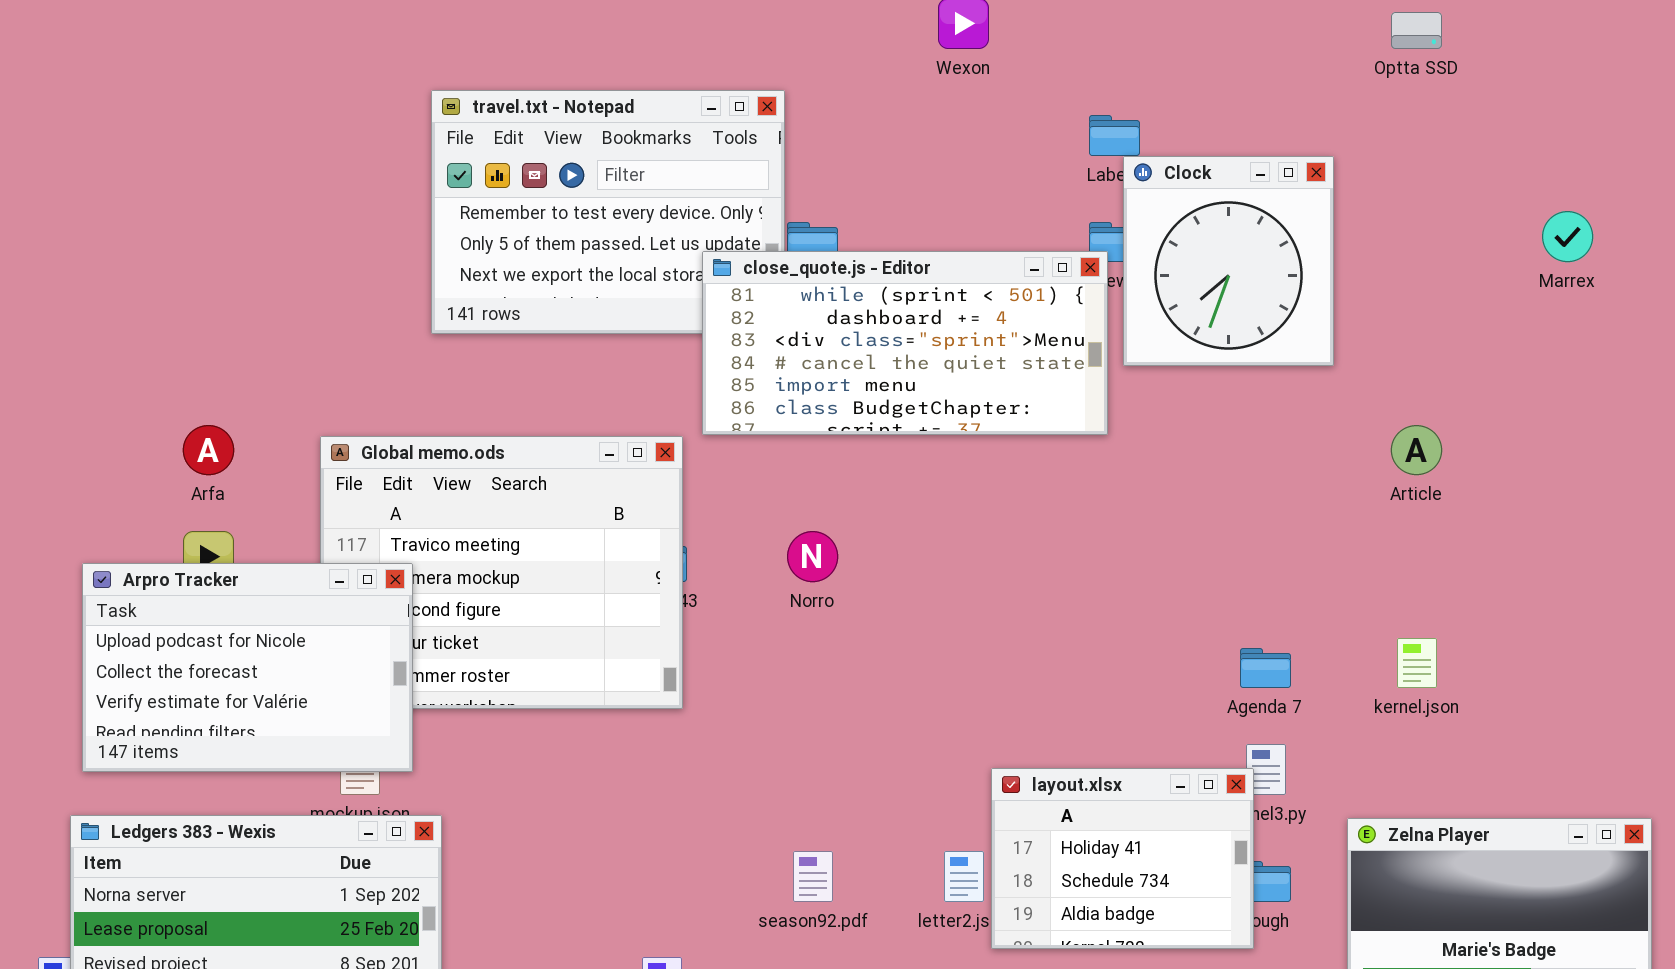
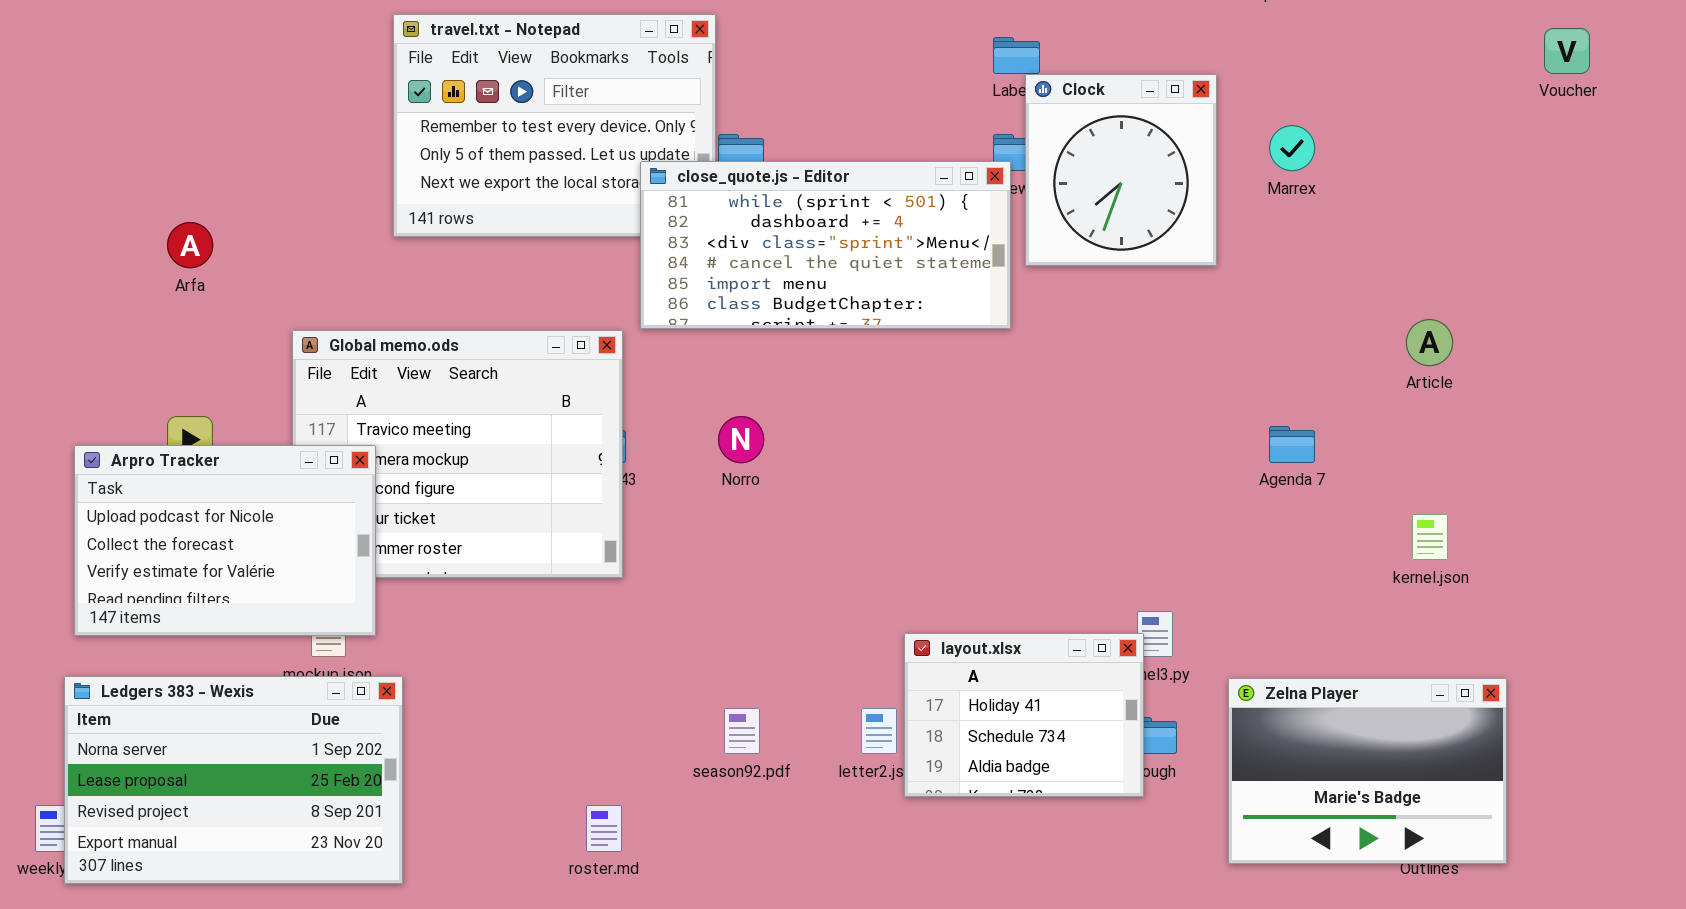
Marrex: [1542,211,1593,262] -> [1269,125,1315,171], moved
Arfa: [183,425,234,475] -> [167,222,213,268], moved
Article: [1391,425,1442,475] -> [1406,319,1453,366], moved
kernel.json: [1397,638,1437,688] -> [1412,514,1448,560], moved
Agenda 7: [1240,648,1291,688] -> [1269,426,1315,463], moved

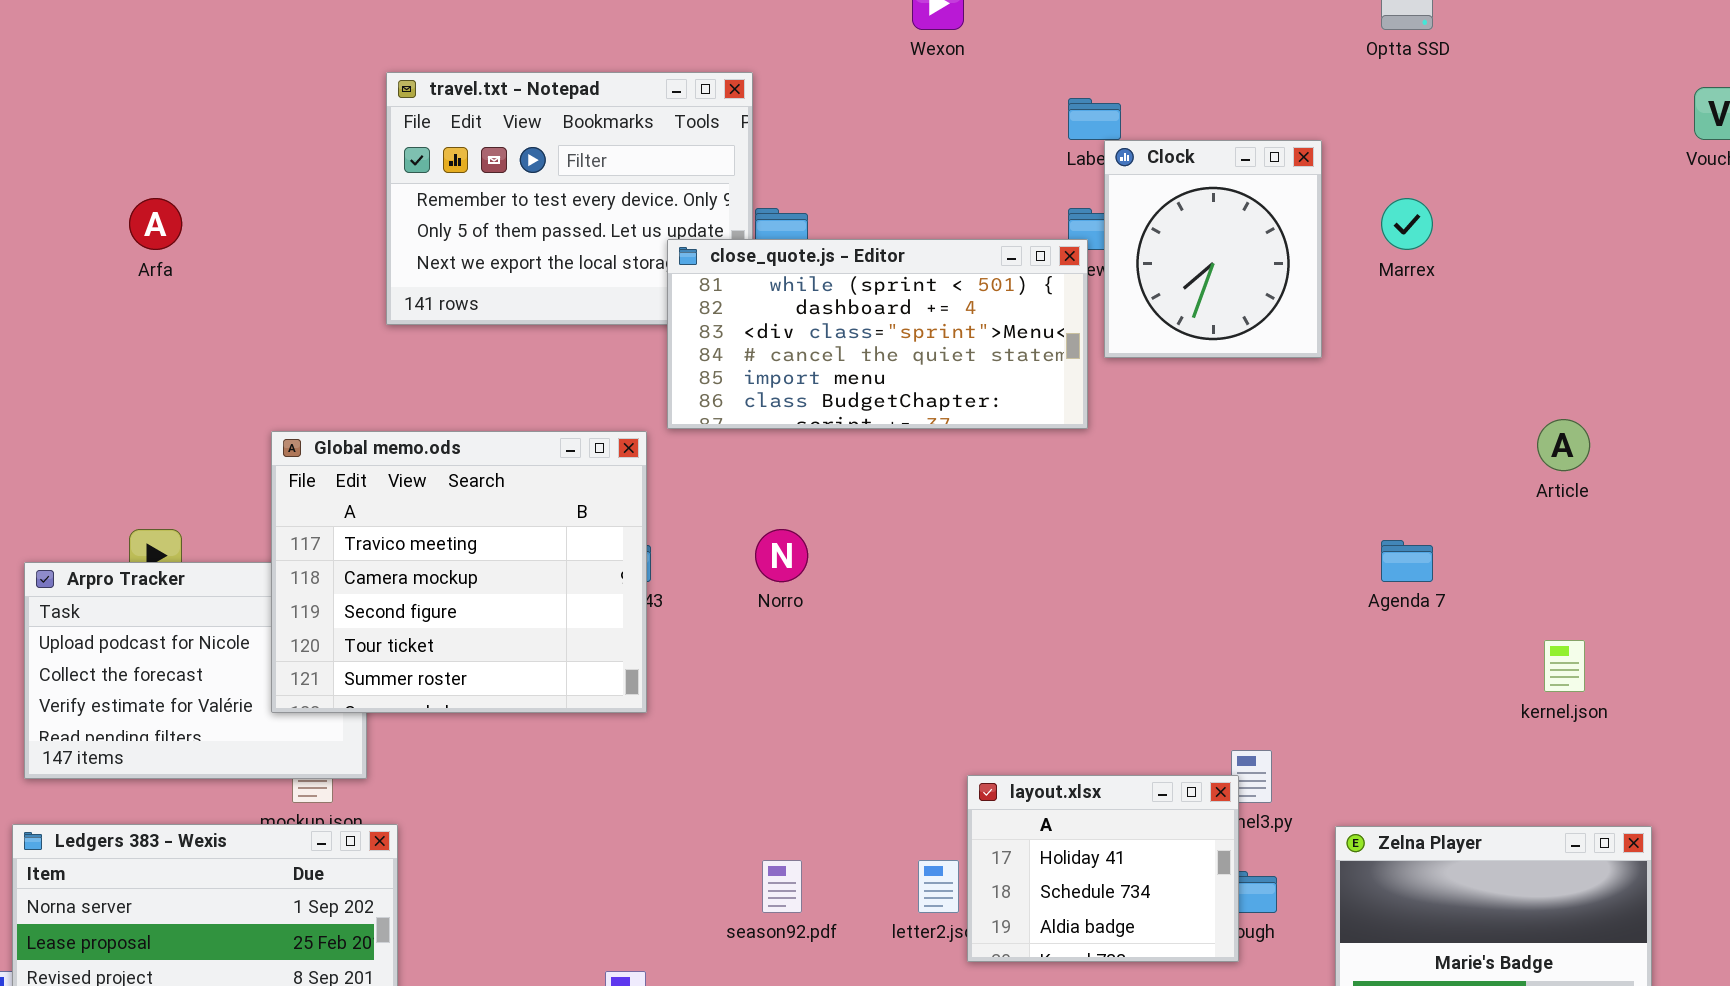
Arfa: [167,222,213,268] -> [129,198,182,250], moved
Global memo.ods: [292,330,623,578] -> [271,431,647,713], raised

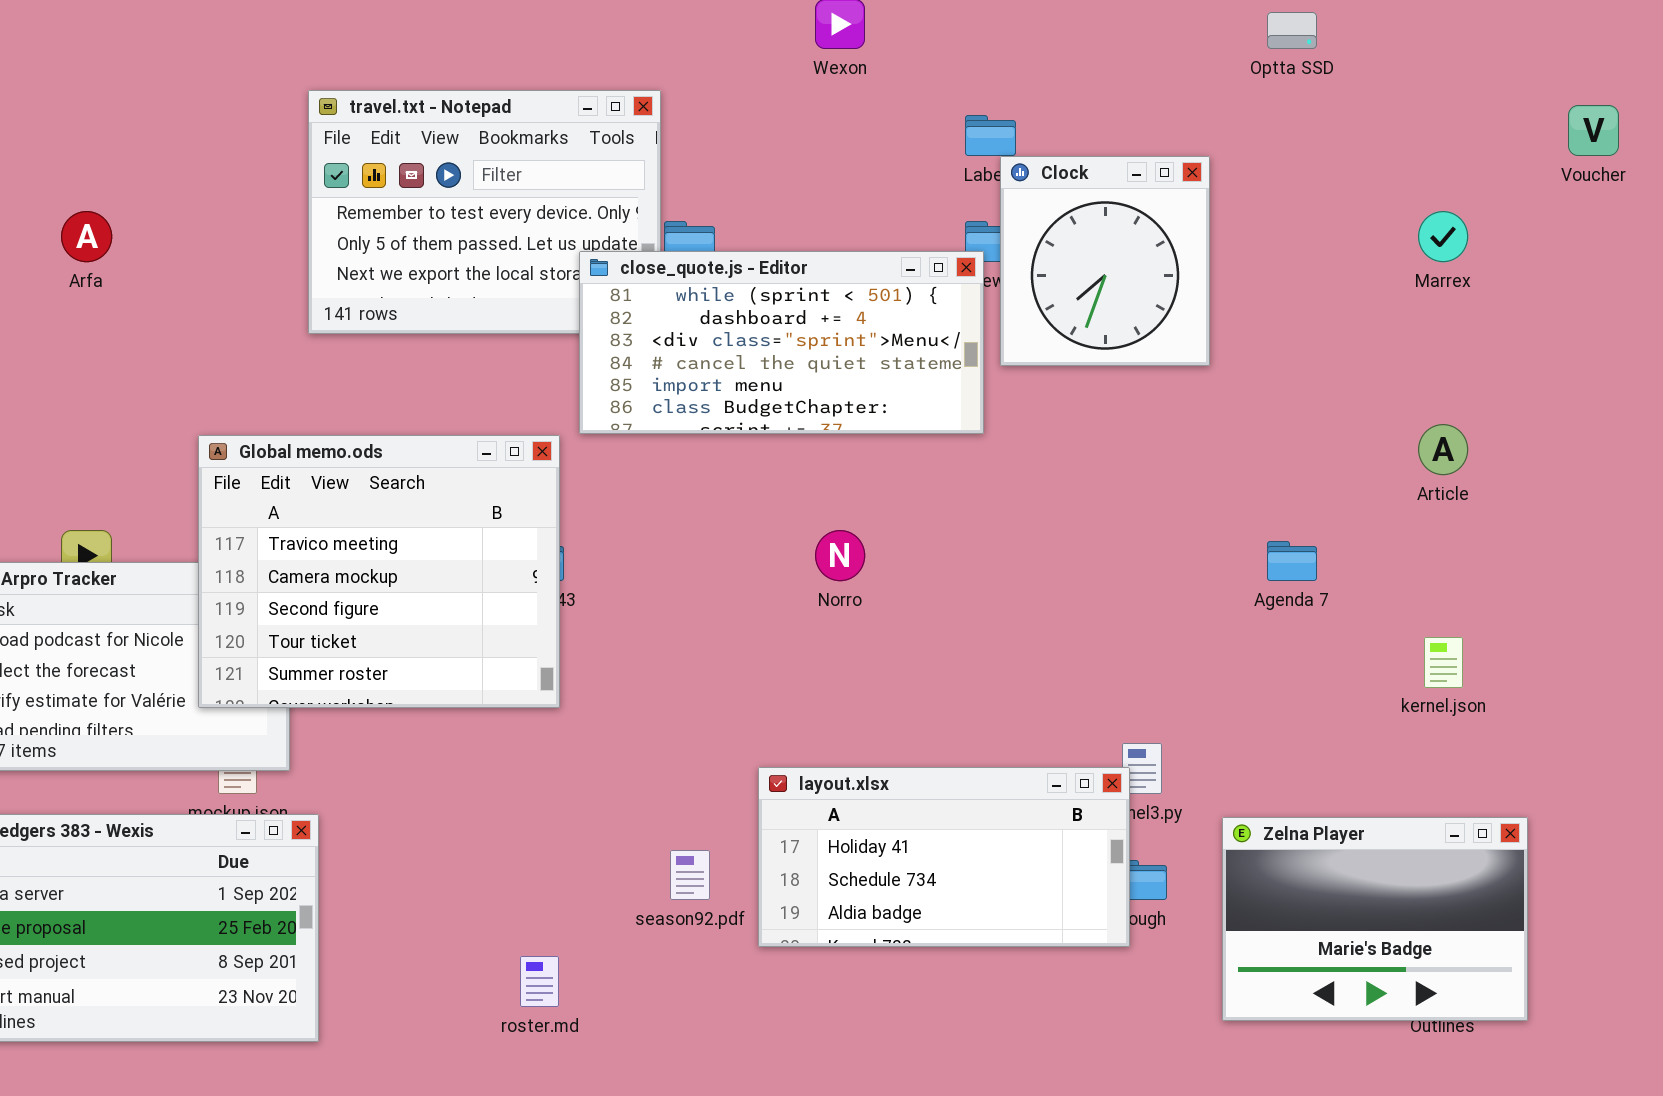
Marrex: [1381,198,1433,250] -> [1418,211,1468,262], moved
Norro: [755,529,808,582] -> [815,530,865,581], moved
layout.xlsx: [967,775,1239,962] -> [758,767,1130,947], resized

